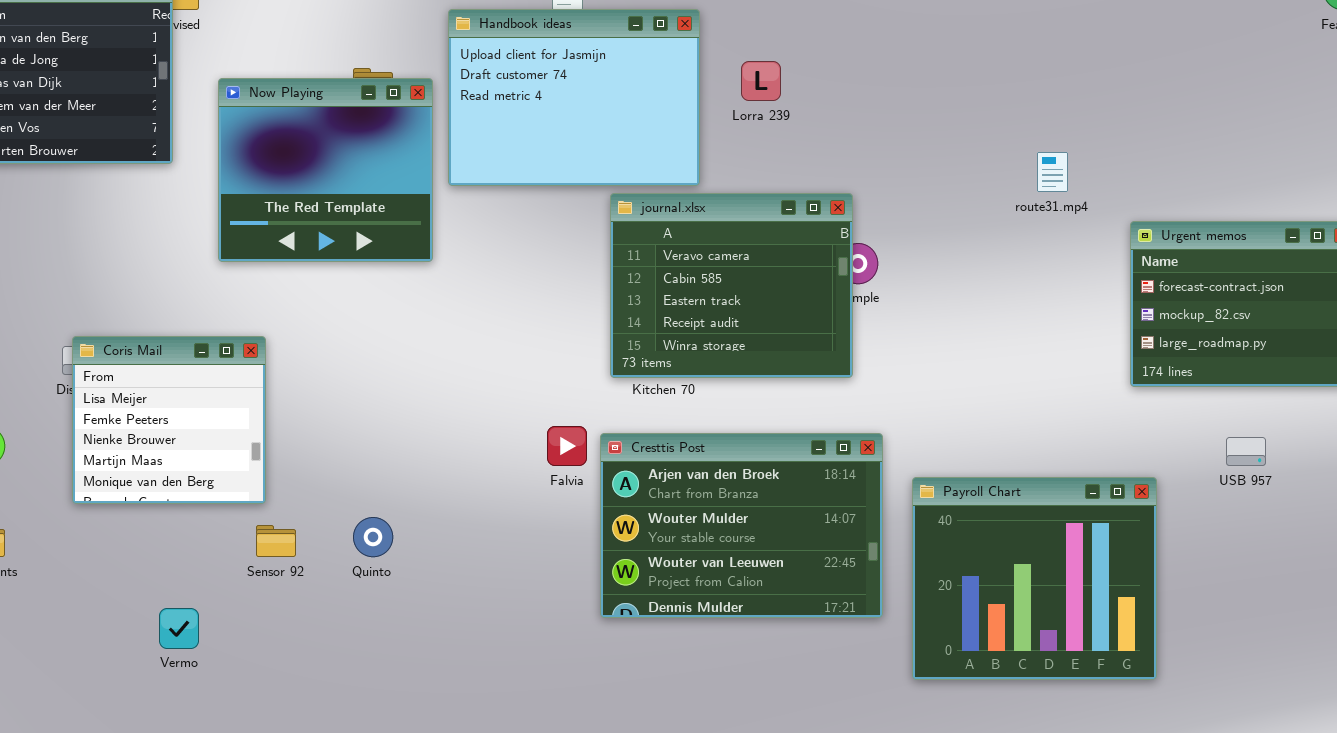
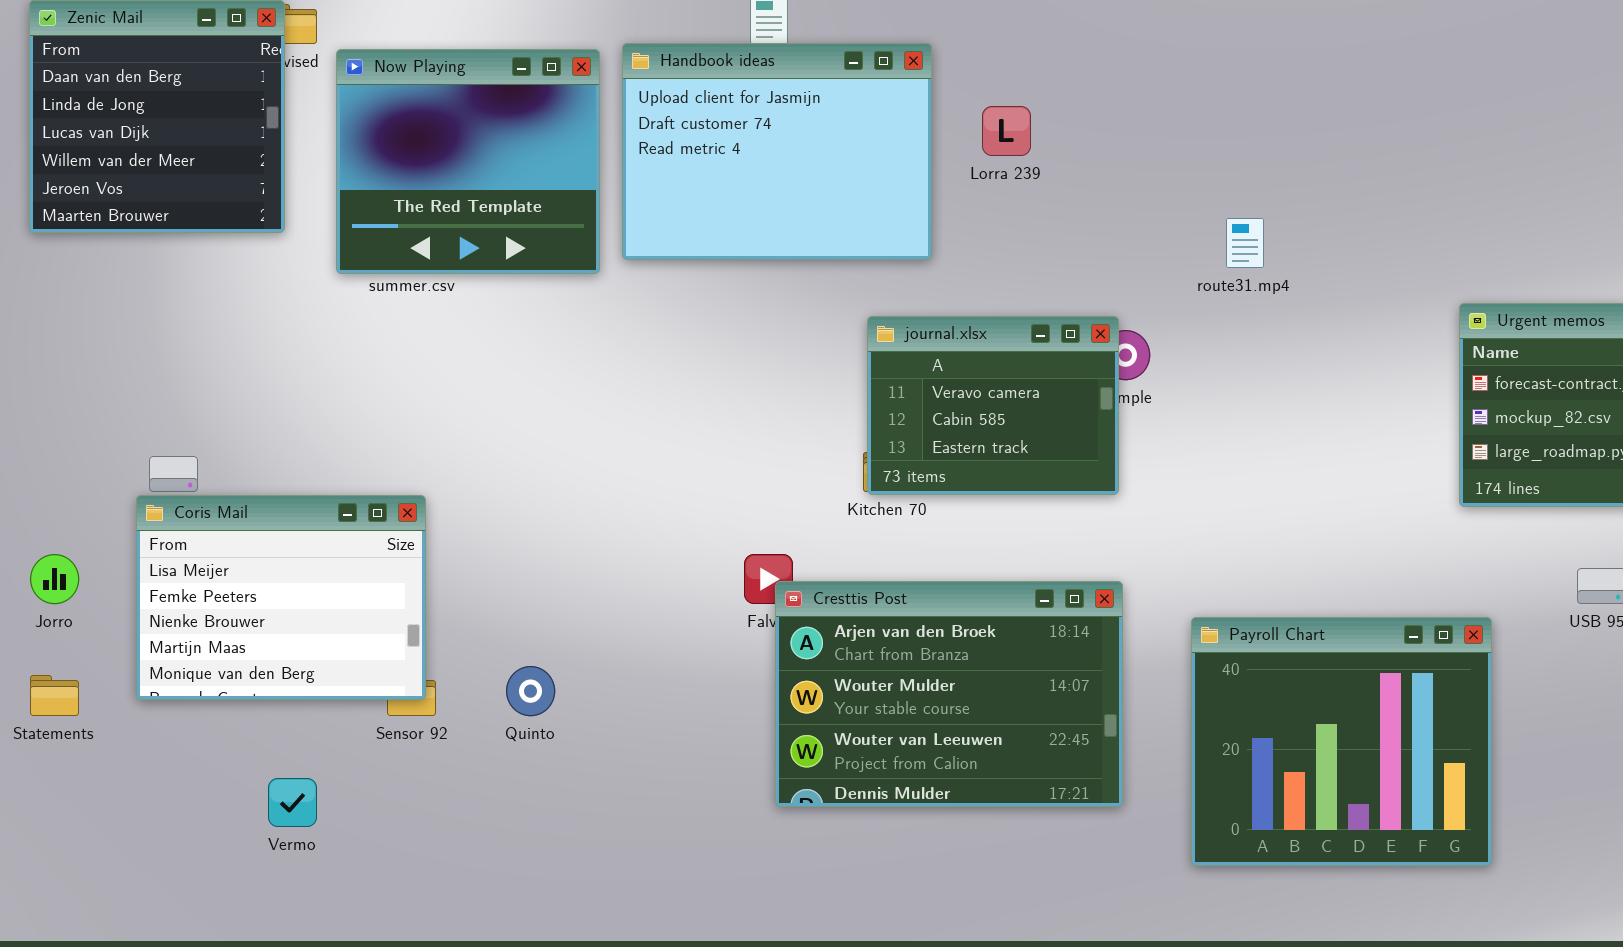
Now Playing: [218,78,433,262] -> [336,49,600,274], moved
route31.mp4: [1037,152,1068,192] -> [1226,218,1264,268], moved
journal.xlsx: [610,193,853,378] -> [867,316,1119,495], resized
Coris Mail: [72,336,266,504] -> [136,495,426,700], moved, resized
Cresttis Post: [600,433,883,618] -> [775,581,1123,807], moved

